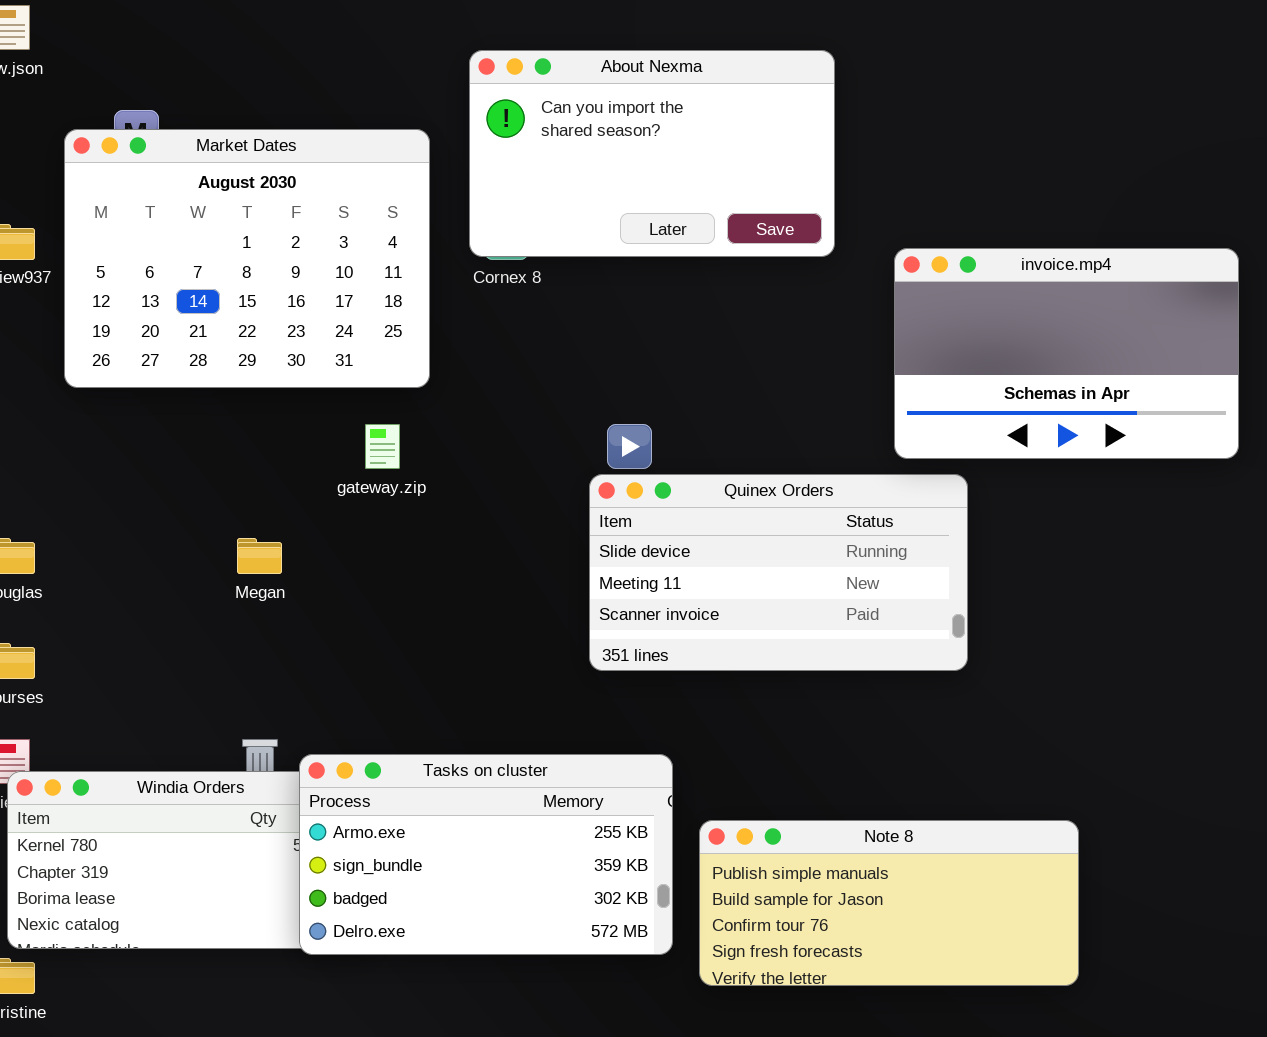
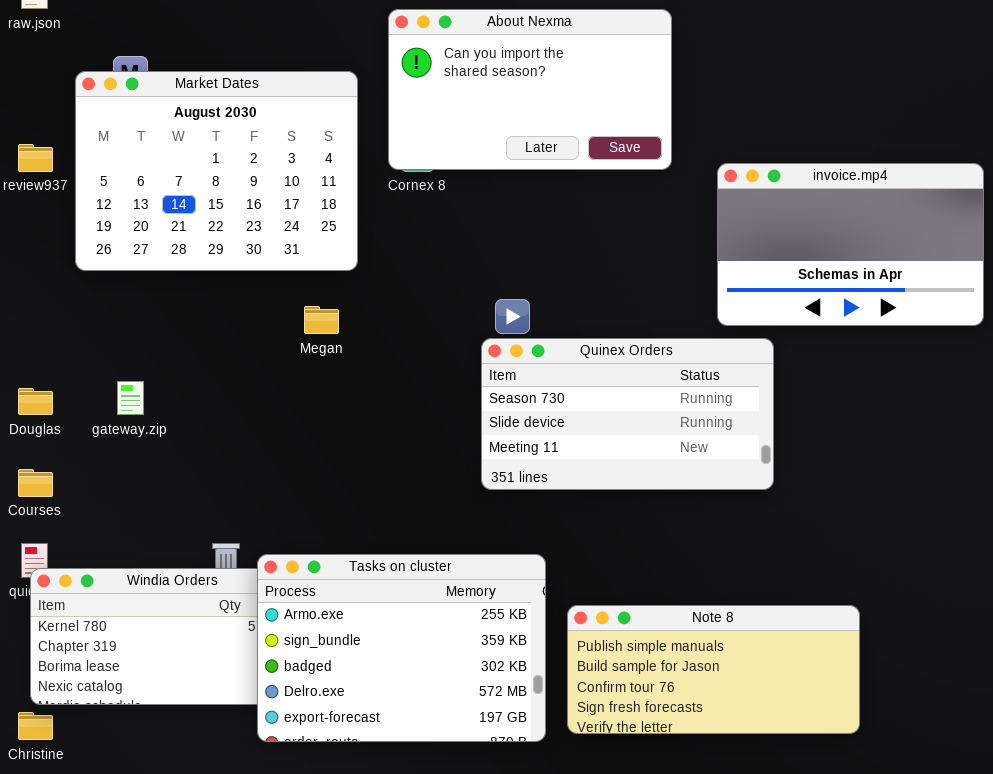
gateway.zip: [365,424,400,469] -> [117,381,144,415], moved
Quinex Orders: [589,474,968,671] -> [481,338,774,490], scrolled up 1 row
Megan: [237,538,282,574] -> [304,306,339,334], moved
Tasks on cluster: [299,754,673,955] -> [257,554,546,742], resized

